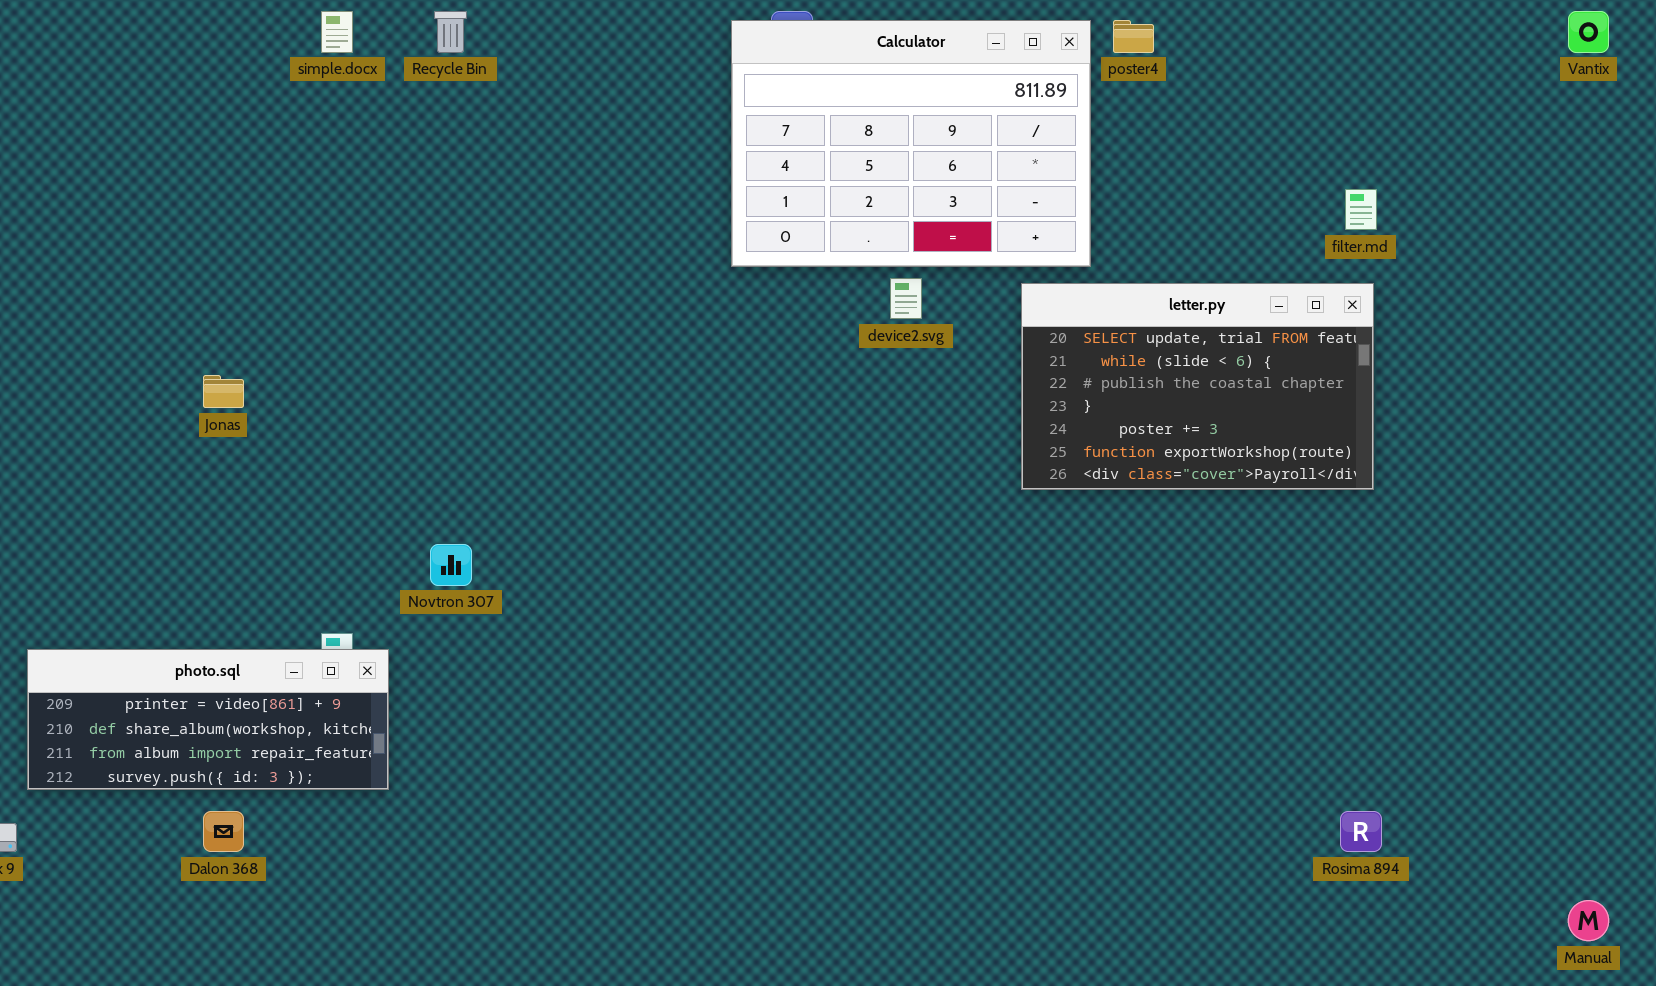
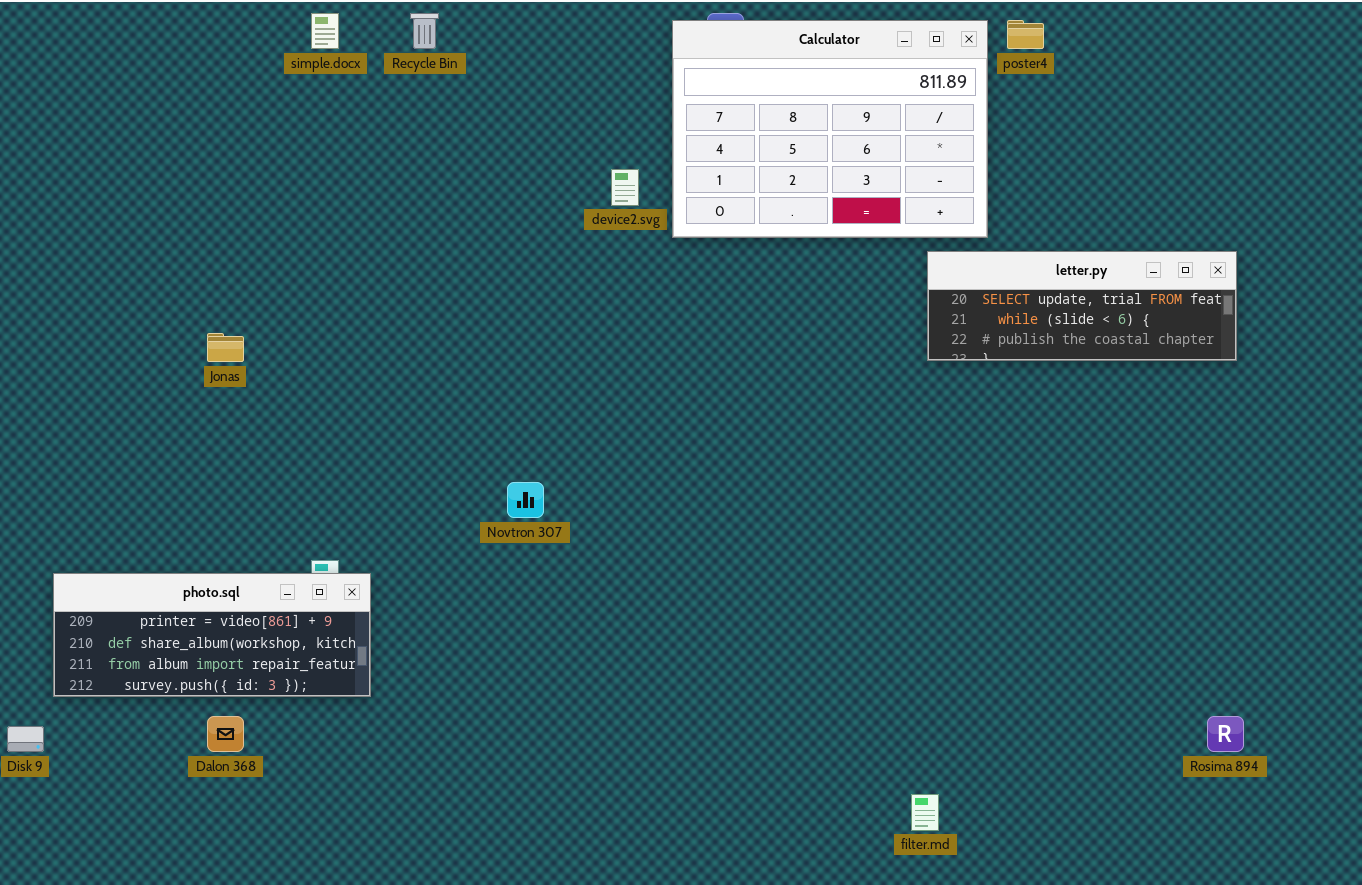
filter.md: [1345,189,1377,230] -> [911,794,939,831], moved
device2.svg: [890,278,922,319] -> [611,169,639,206], moved
letter.py: [1021,283,1374,490] -> [927,251,1237,361], resized
Novtron 307: [430,544,472,586] -> [507,482,544,518], moved

